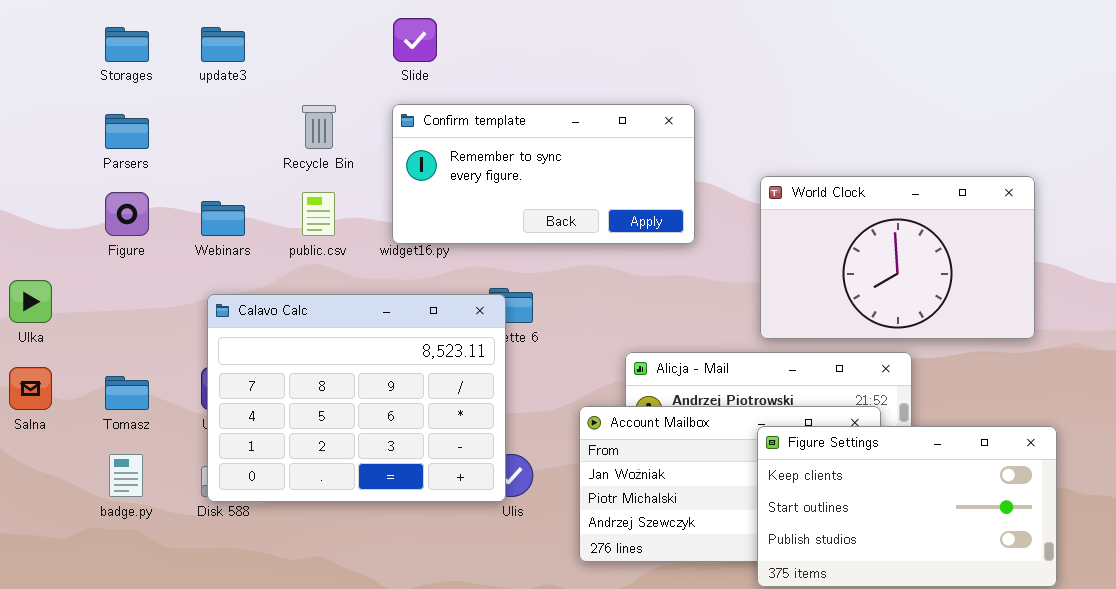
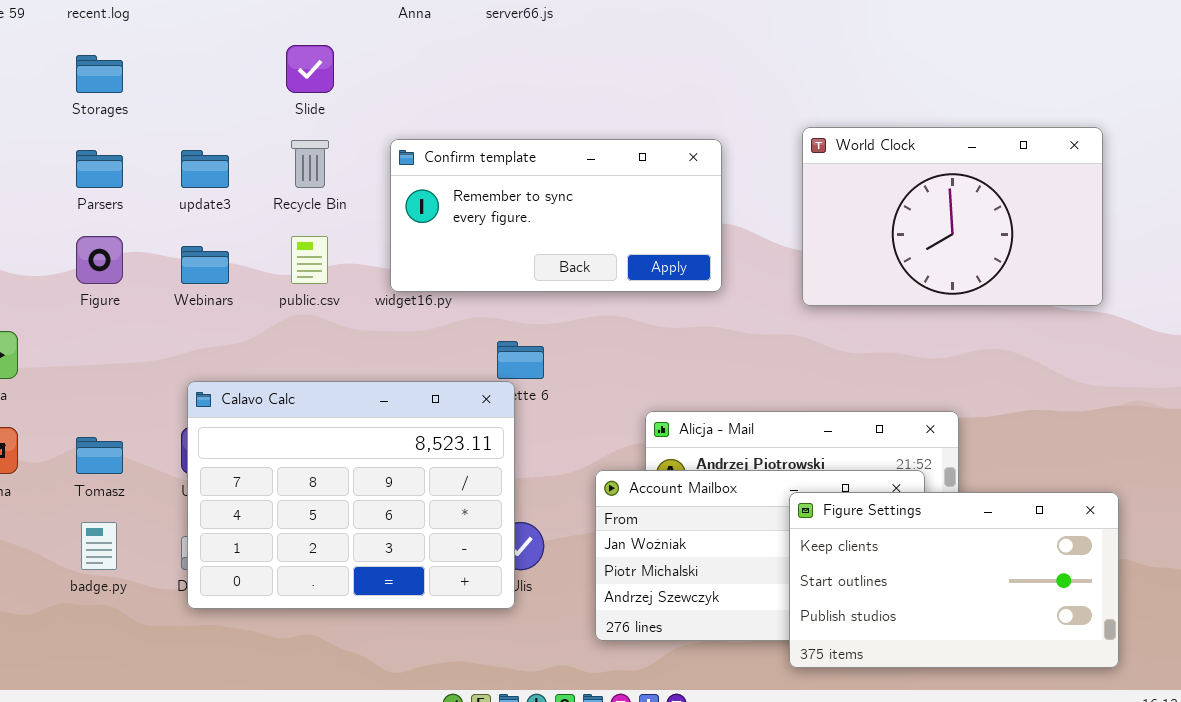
Slide: [393,18,437,62] -> [286,45,334,93], moved
update3: [201,27,245,62] -> [181,150,229,188], moved
World Clock: [760,176,1035,339] -> [802,127,1103,306], moved
Calavo Calc: [207,294,506,502] -> [187,381,515,609], moved

